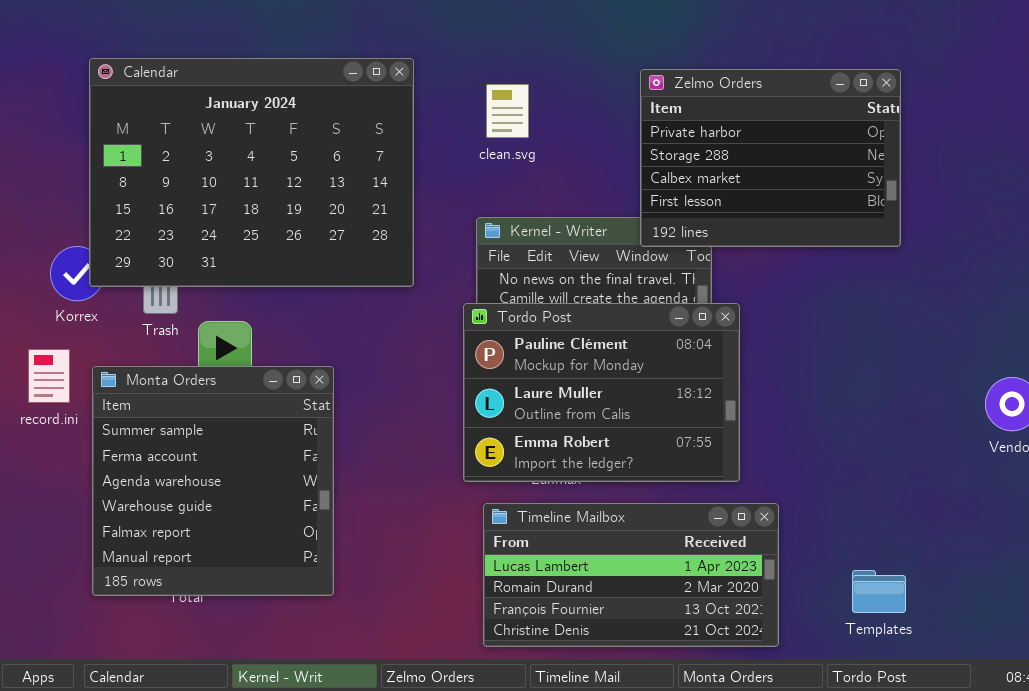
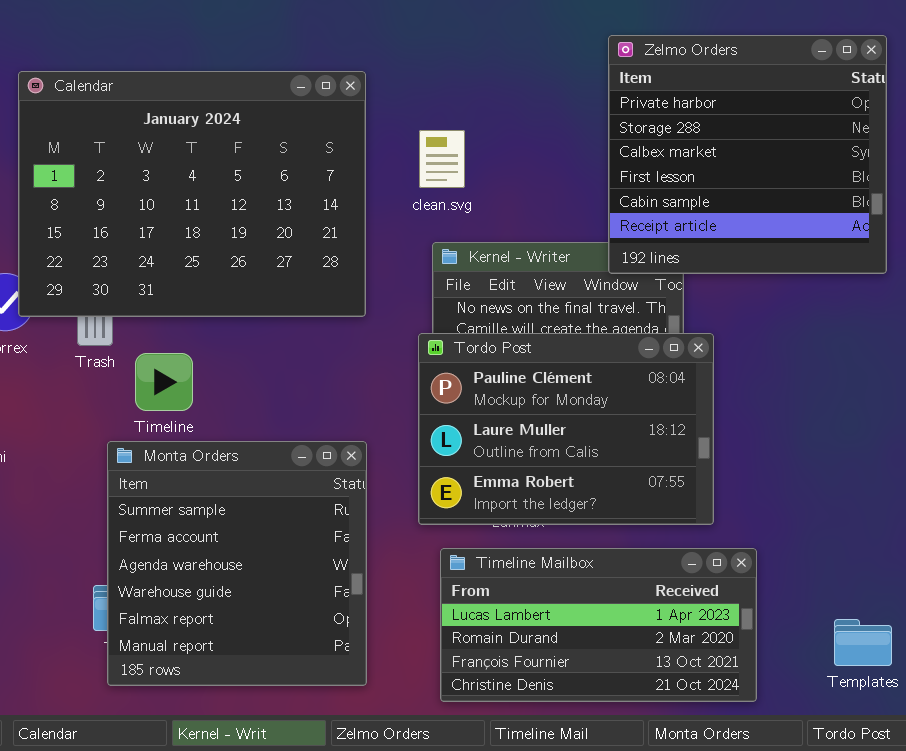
Zelmo Orders: [640,69,901,247] -> [608,35,887,274], resized
clean.svg: [486,84,529,138] -> [419,130,465,188], moved
Monta Orders: [92,366,334,596] -> [107,441,367,686], moved

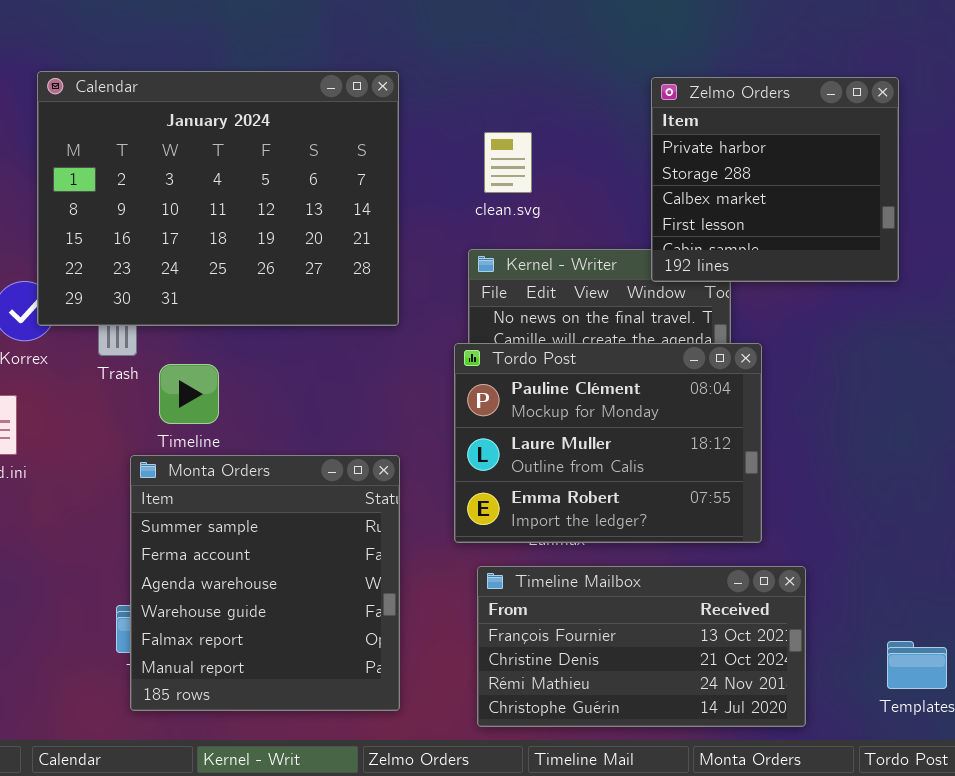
Zelmo Orders: [608,35,887,274] -> [651,77,899,282], resized
clean.svg: [419,130,465,188] -> [484,132,532,193], moved
Timeline Mailbox: [440,548,757,702] -> [477,566,806,727], scrolled down 2 rows

